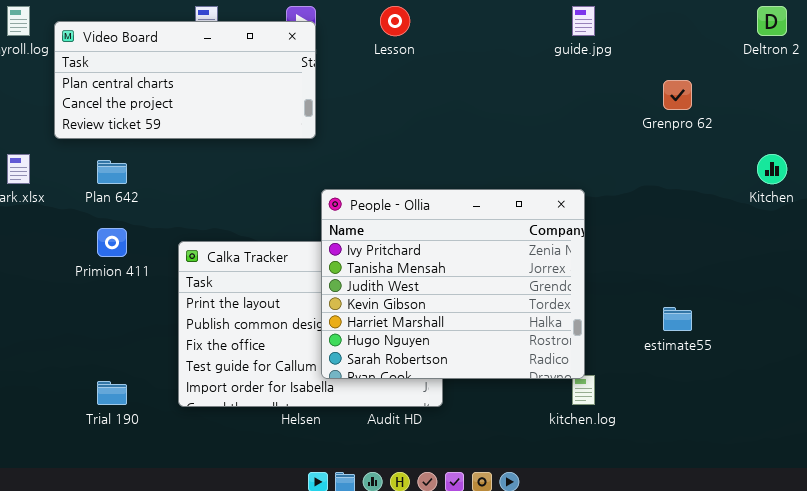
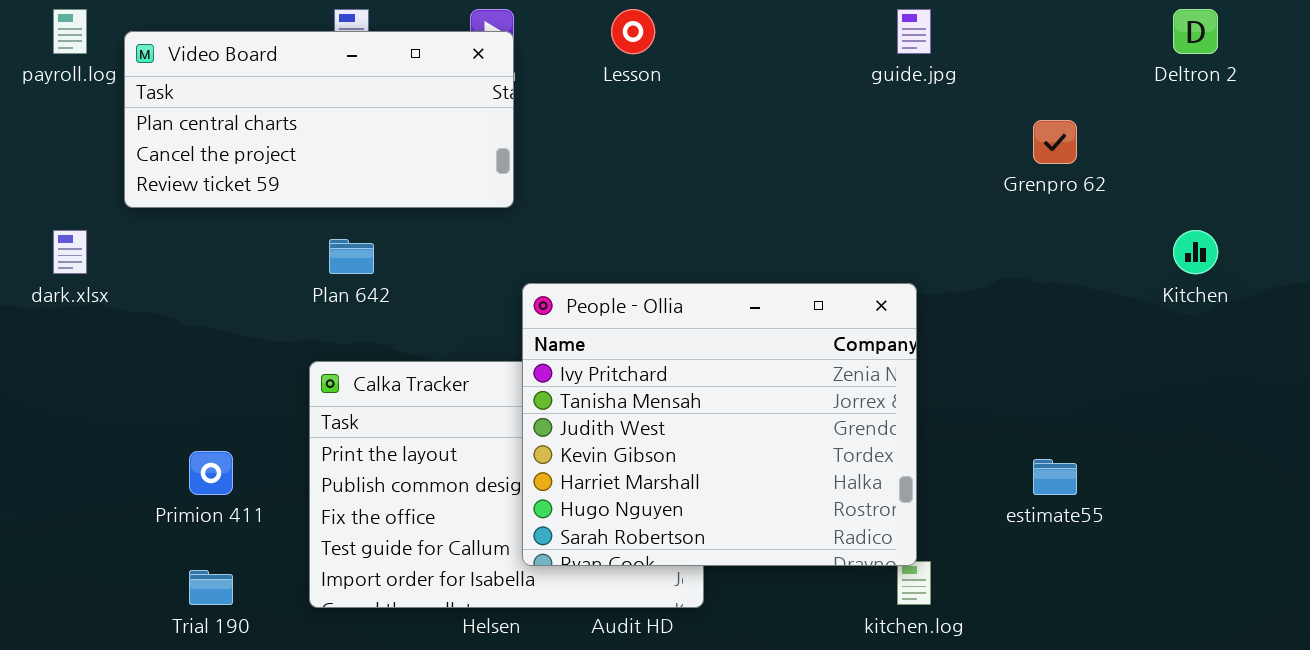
Plan 642: [97,160,127,184] -> [329,239,374,274], moved
Primion 411: [97,228,127,257] -> [189,451,233,495], moved

